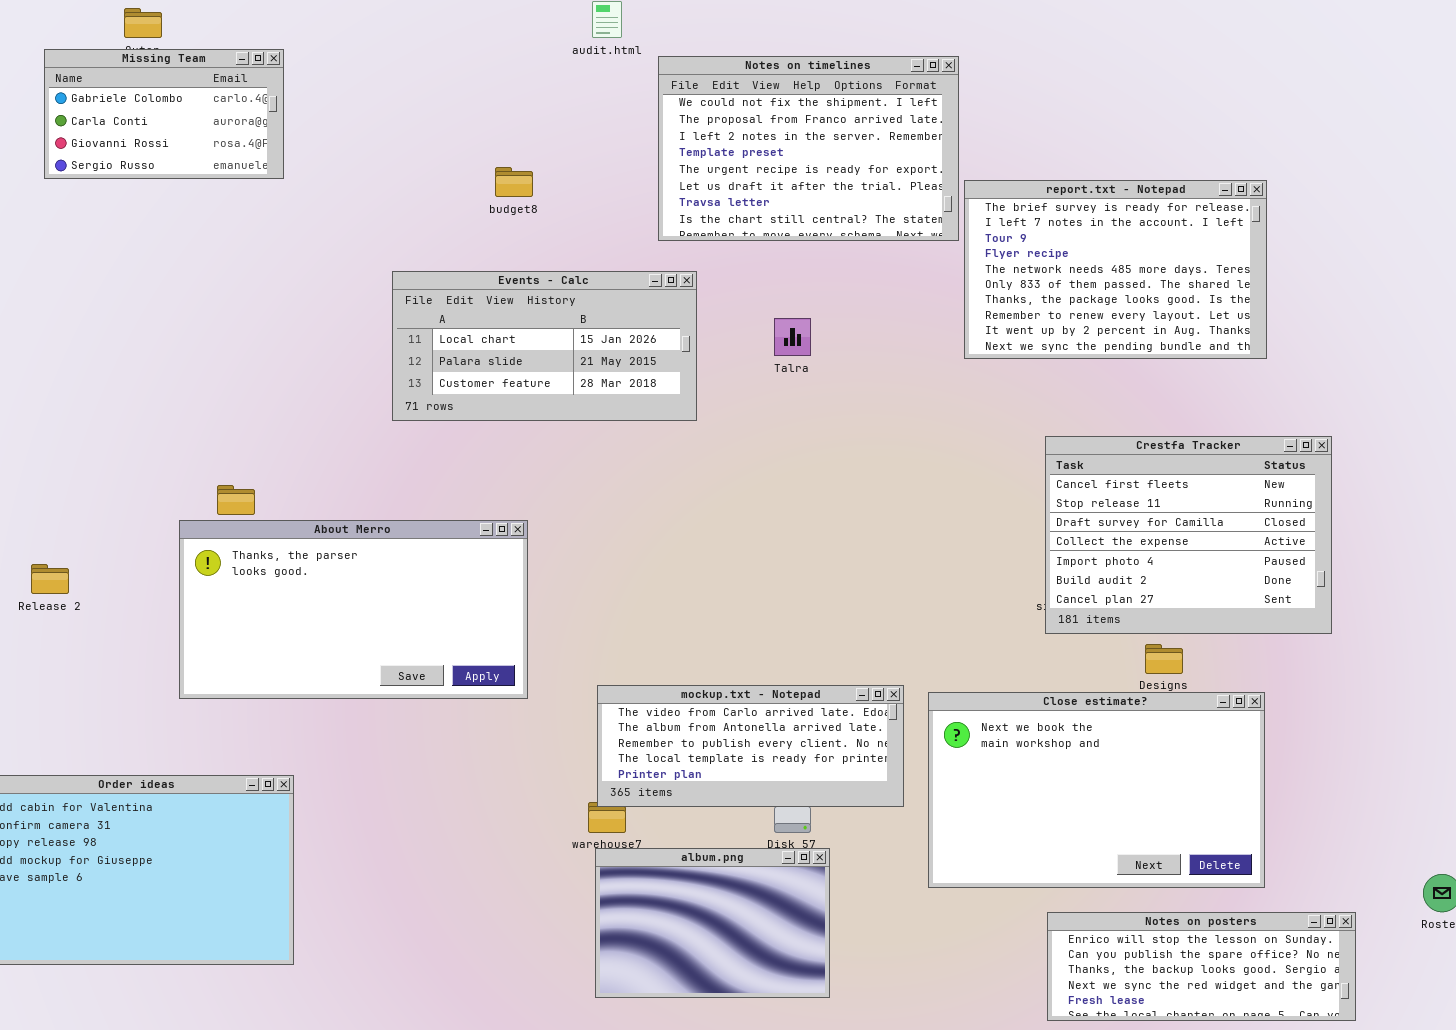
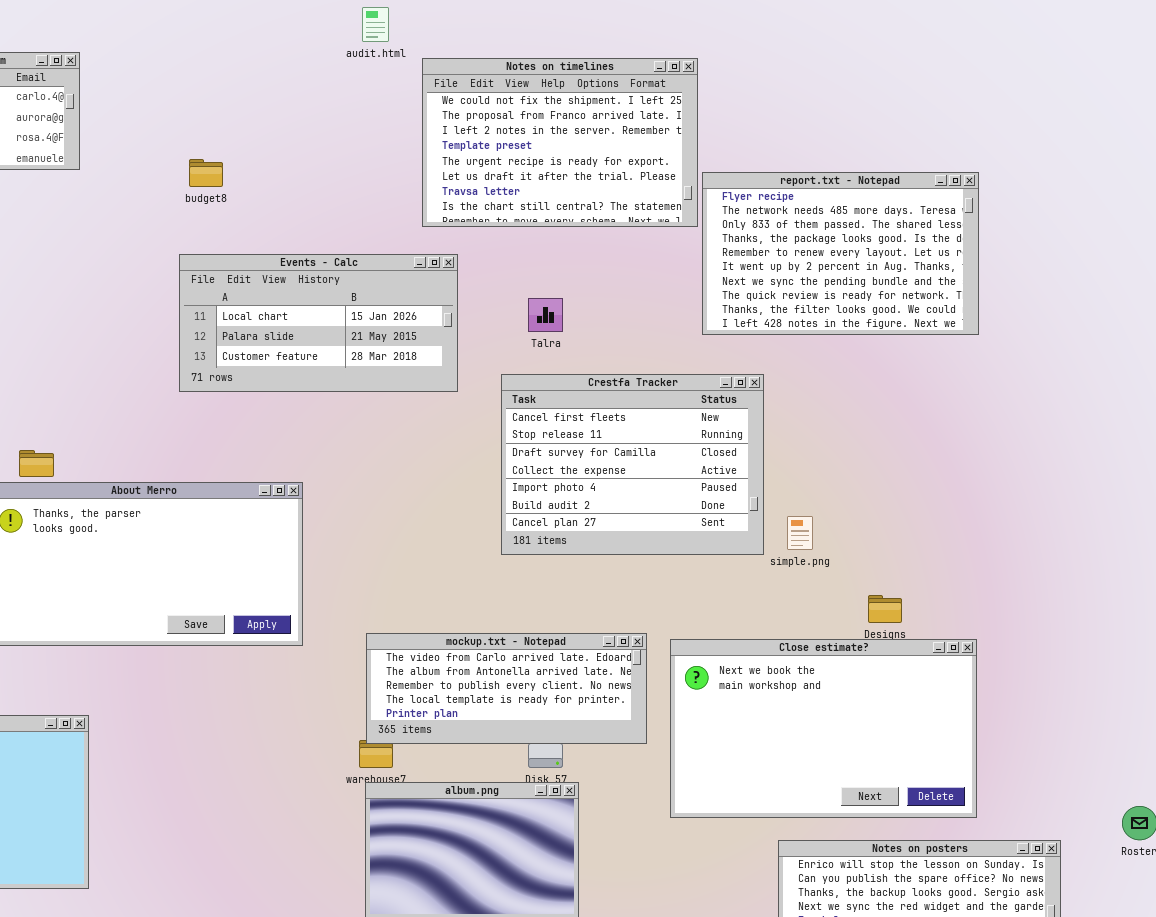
budget8: [495,167,533,197] -> [189,159,223,187], moved
report.txt - Notepad: [964,180,1267,359] -> [702,172,979,335], scrolled down 3 rows
Crestfa Tracker: [1045,436,1332,634] -> [501,374,764,555], moved

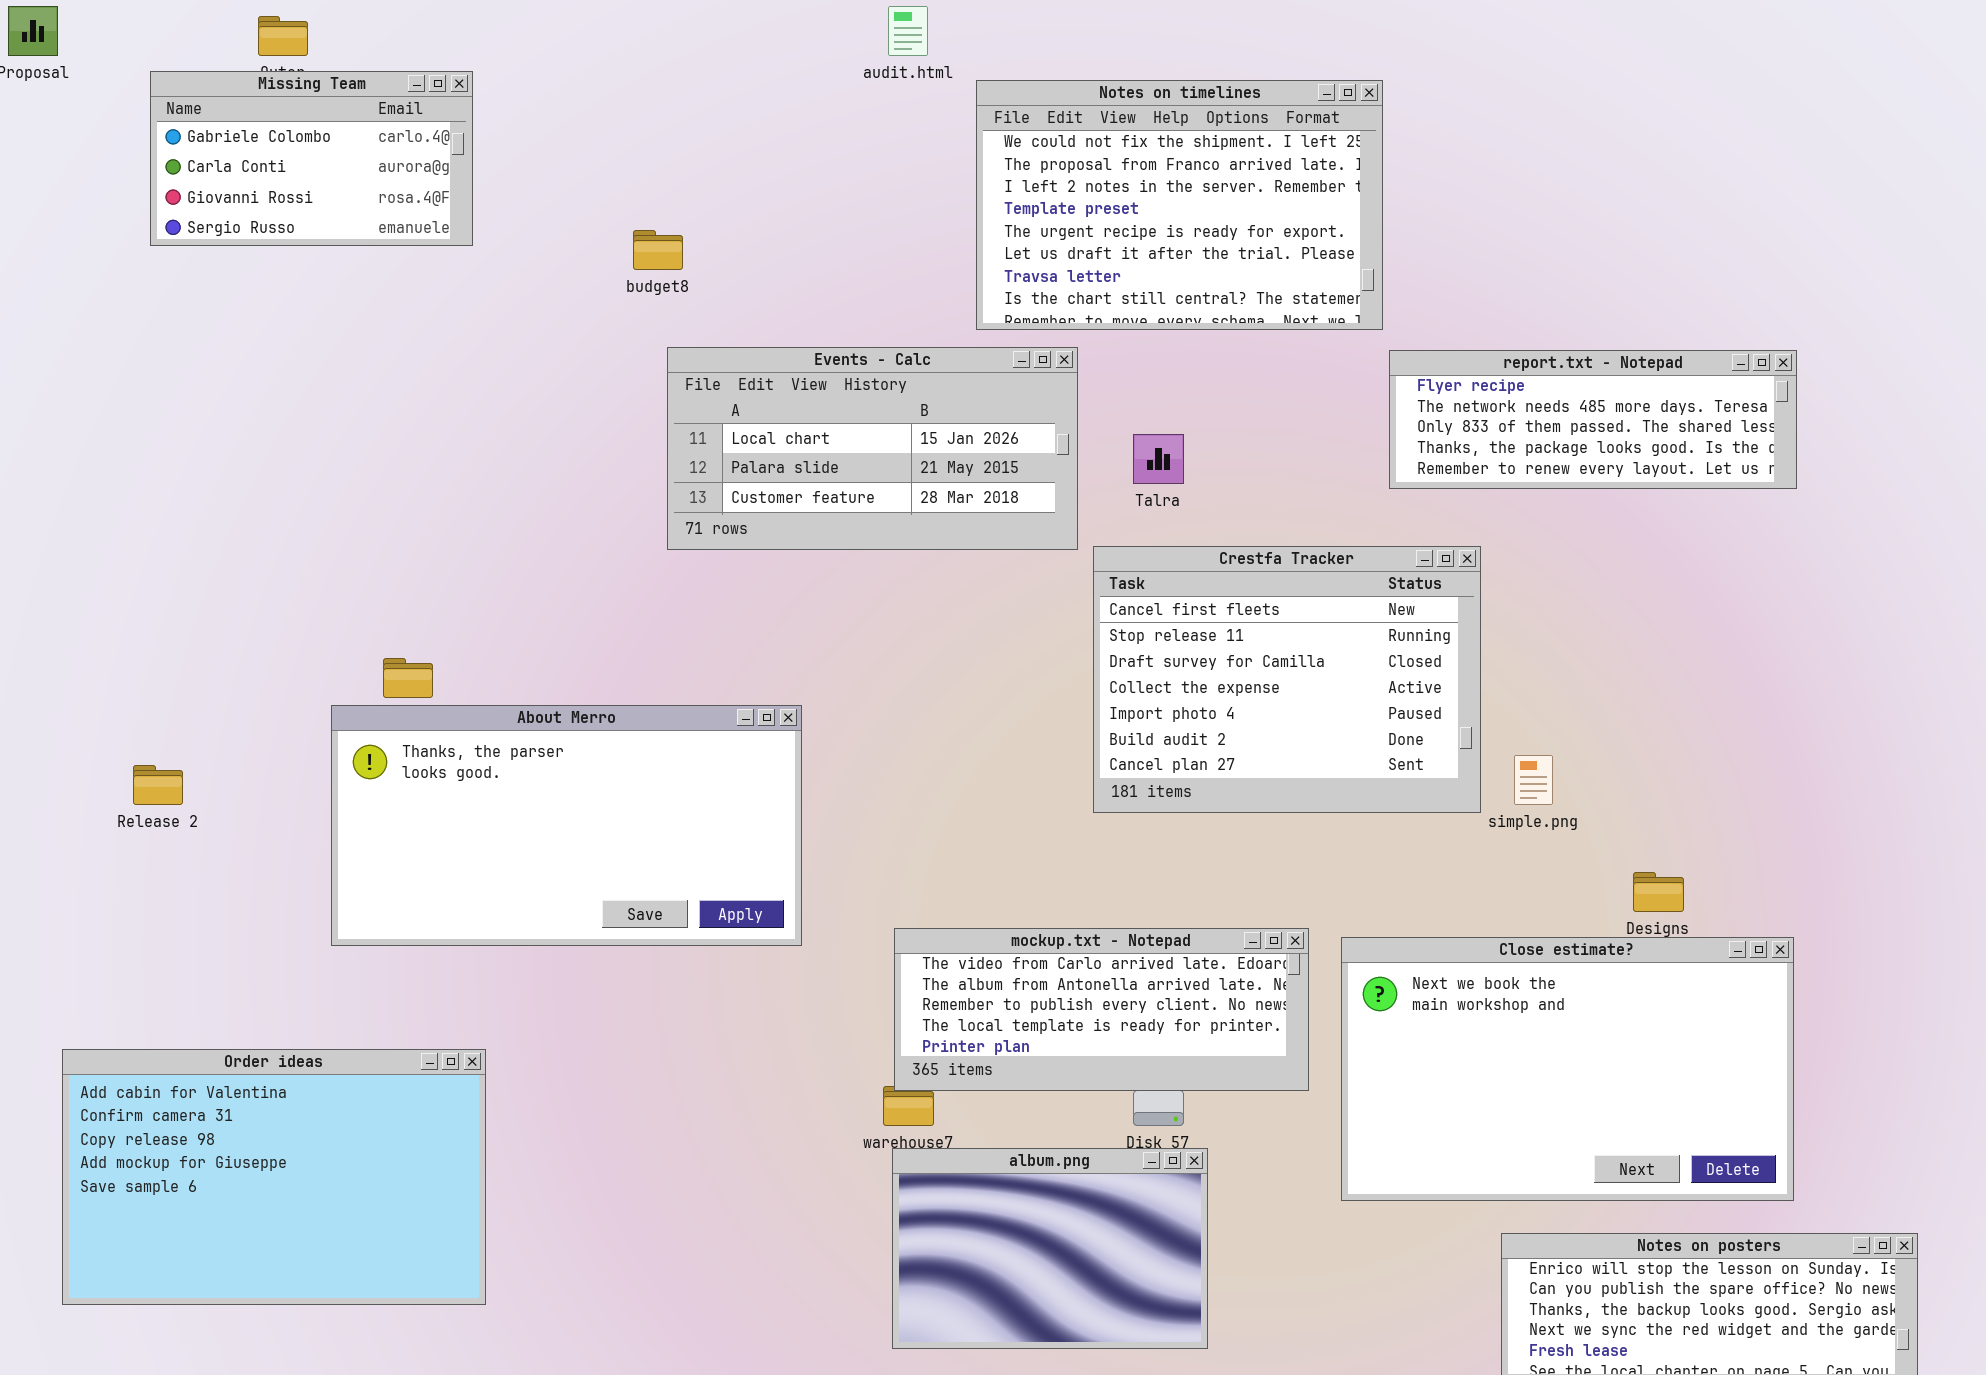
report.txt - Notepad: [702,172,979,335] -> [1389,350,1797,489], resized
Events - Calc: [179,254,458,392] -> [667,347,1078,550], moved

